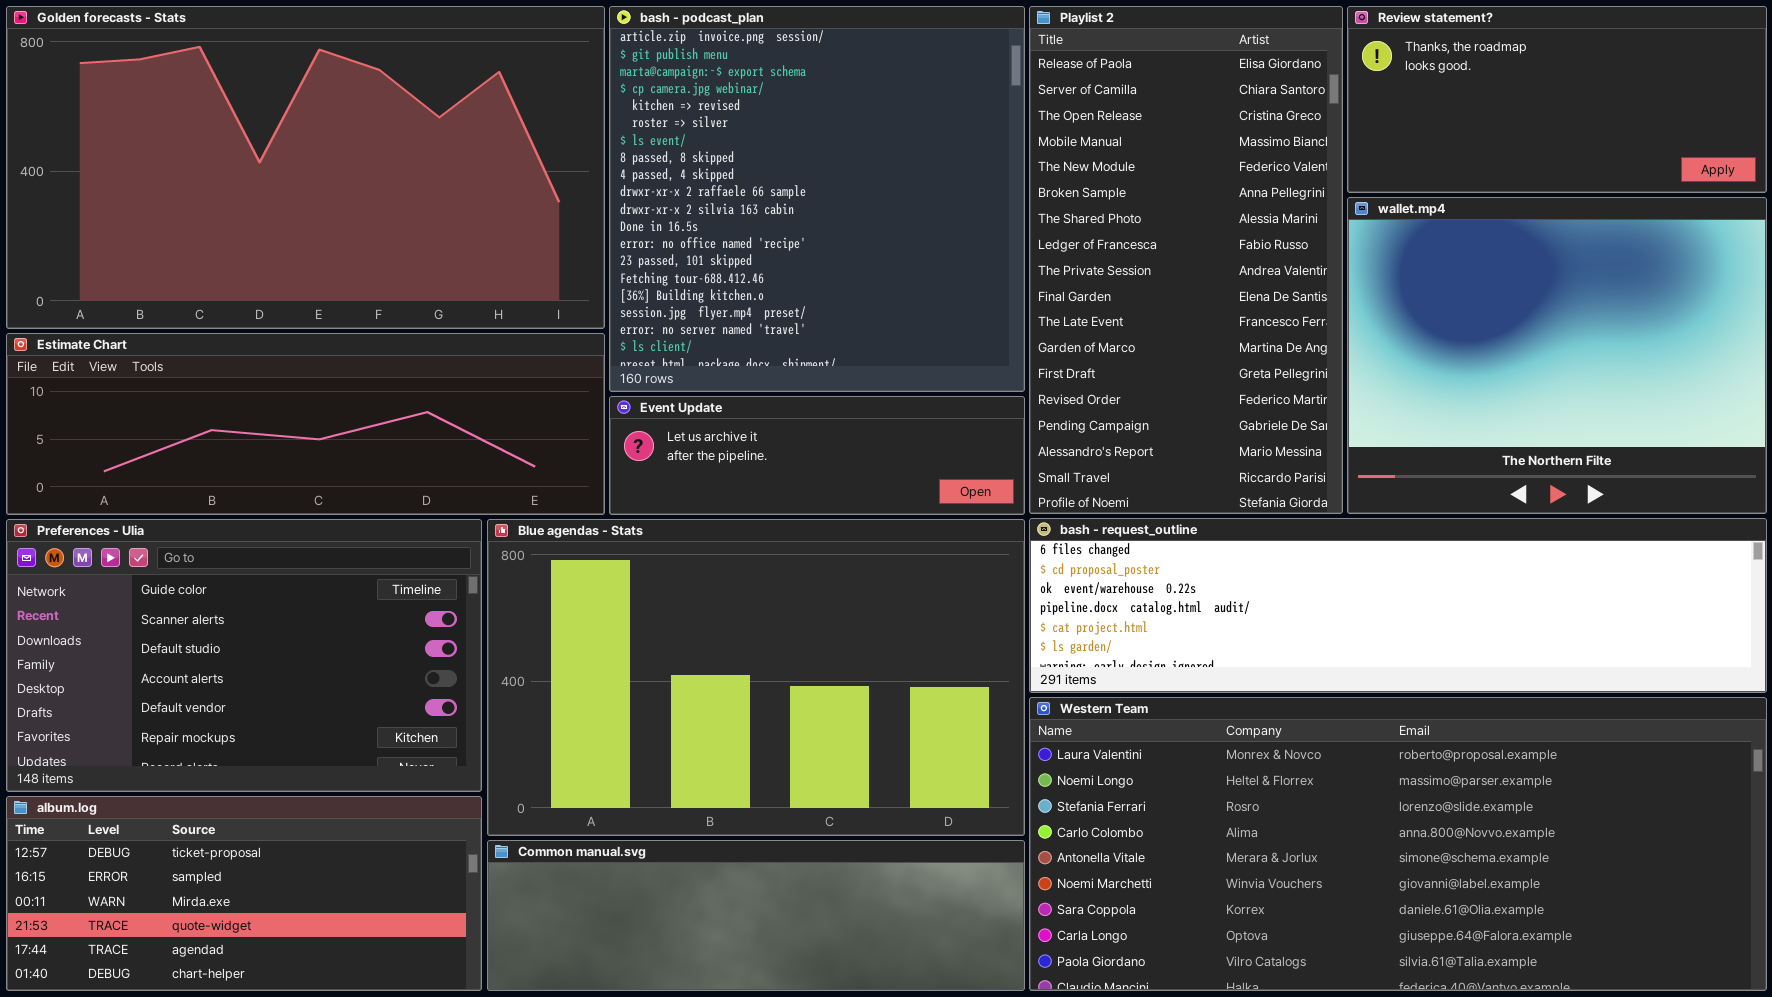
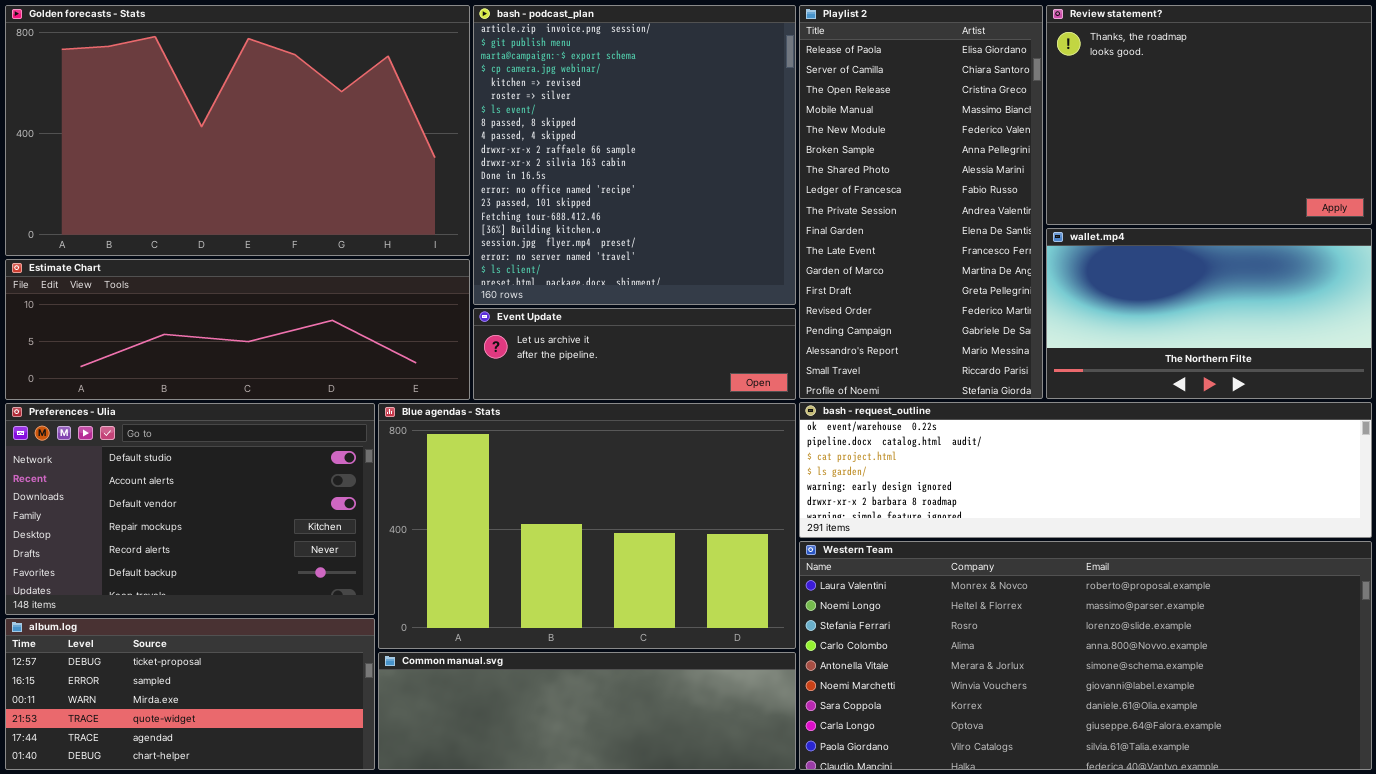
Review statement?: [1347,6,1767,193] -> [1046,5,1372,225], resized
wallet.mp4: [1347,197,1767,514] -> [1046,228,1372,399], resized
bash - request_outline: [1029,518,1767,693] -> [799,402,1372,538], scrolled down 2 rows
Preferences - Ulia: [6,519,482,792] -> [5,403,375,615], scrolled down 2 rows

